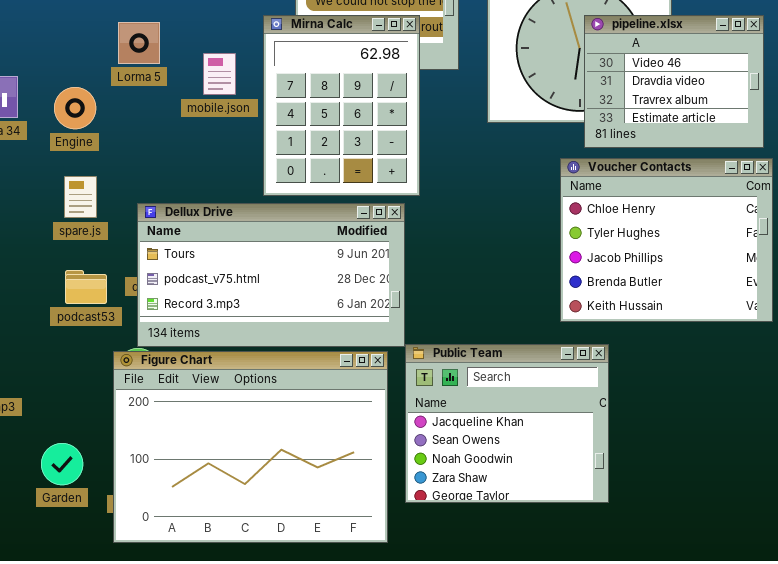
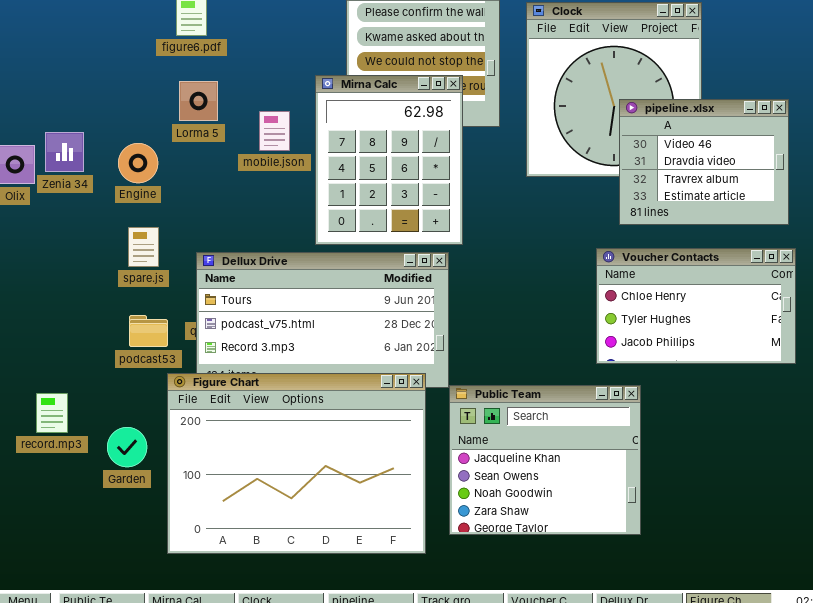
pipeline.xlsx: [584,15,764,148] -> [619,99,789,225], moved
Voucher Contacts: [560,158,773,322] -> [596,248,796,364], resized
Figure Chart: [113,351,388,543] -> [167,373,426,554], moved
Garden: [41,443,83,485] -> [107,427,147,467], moved

